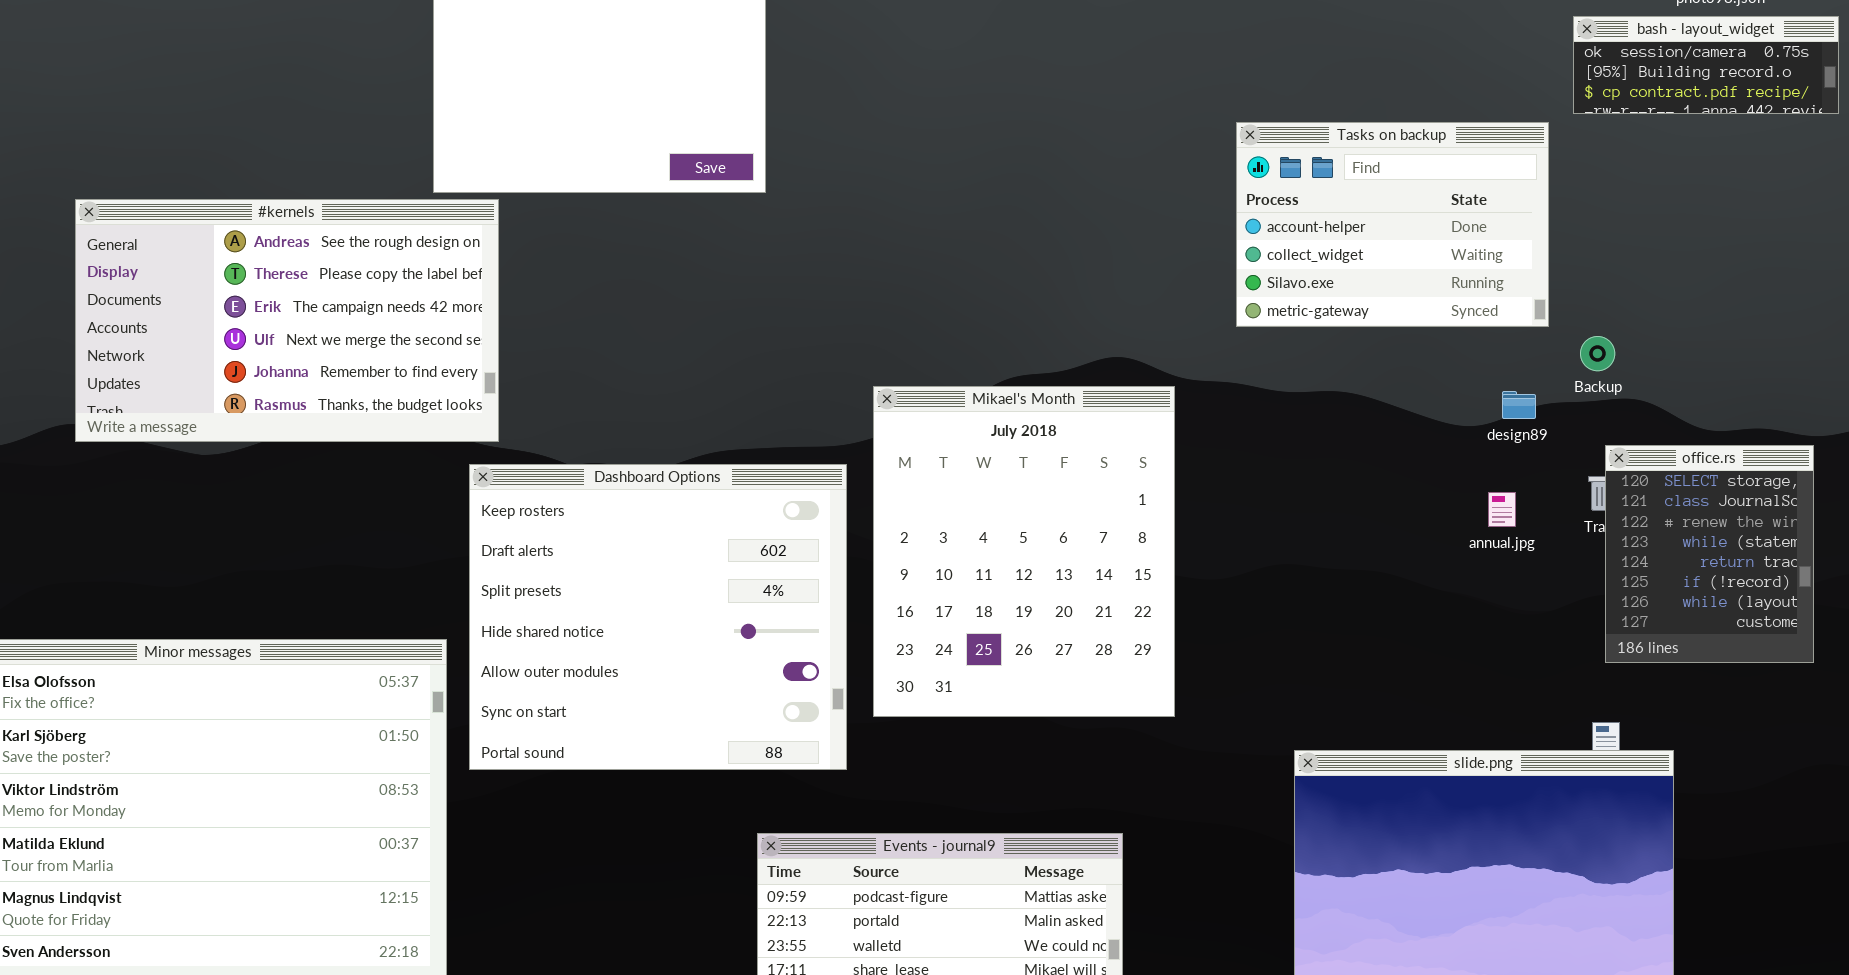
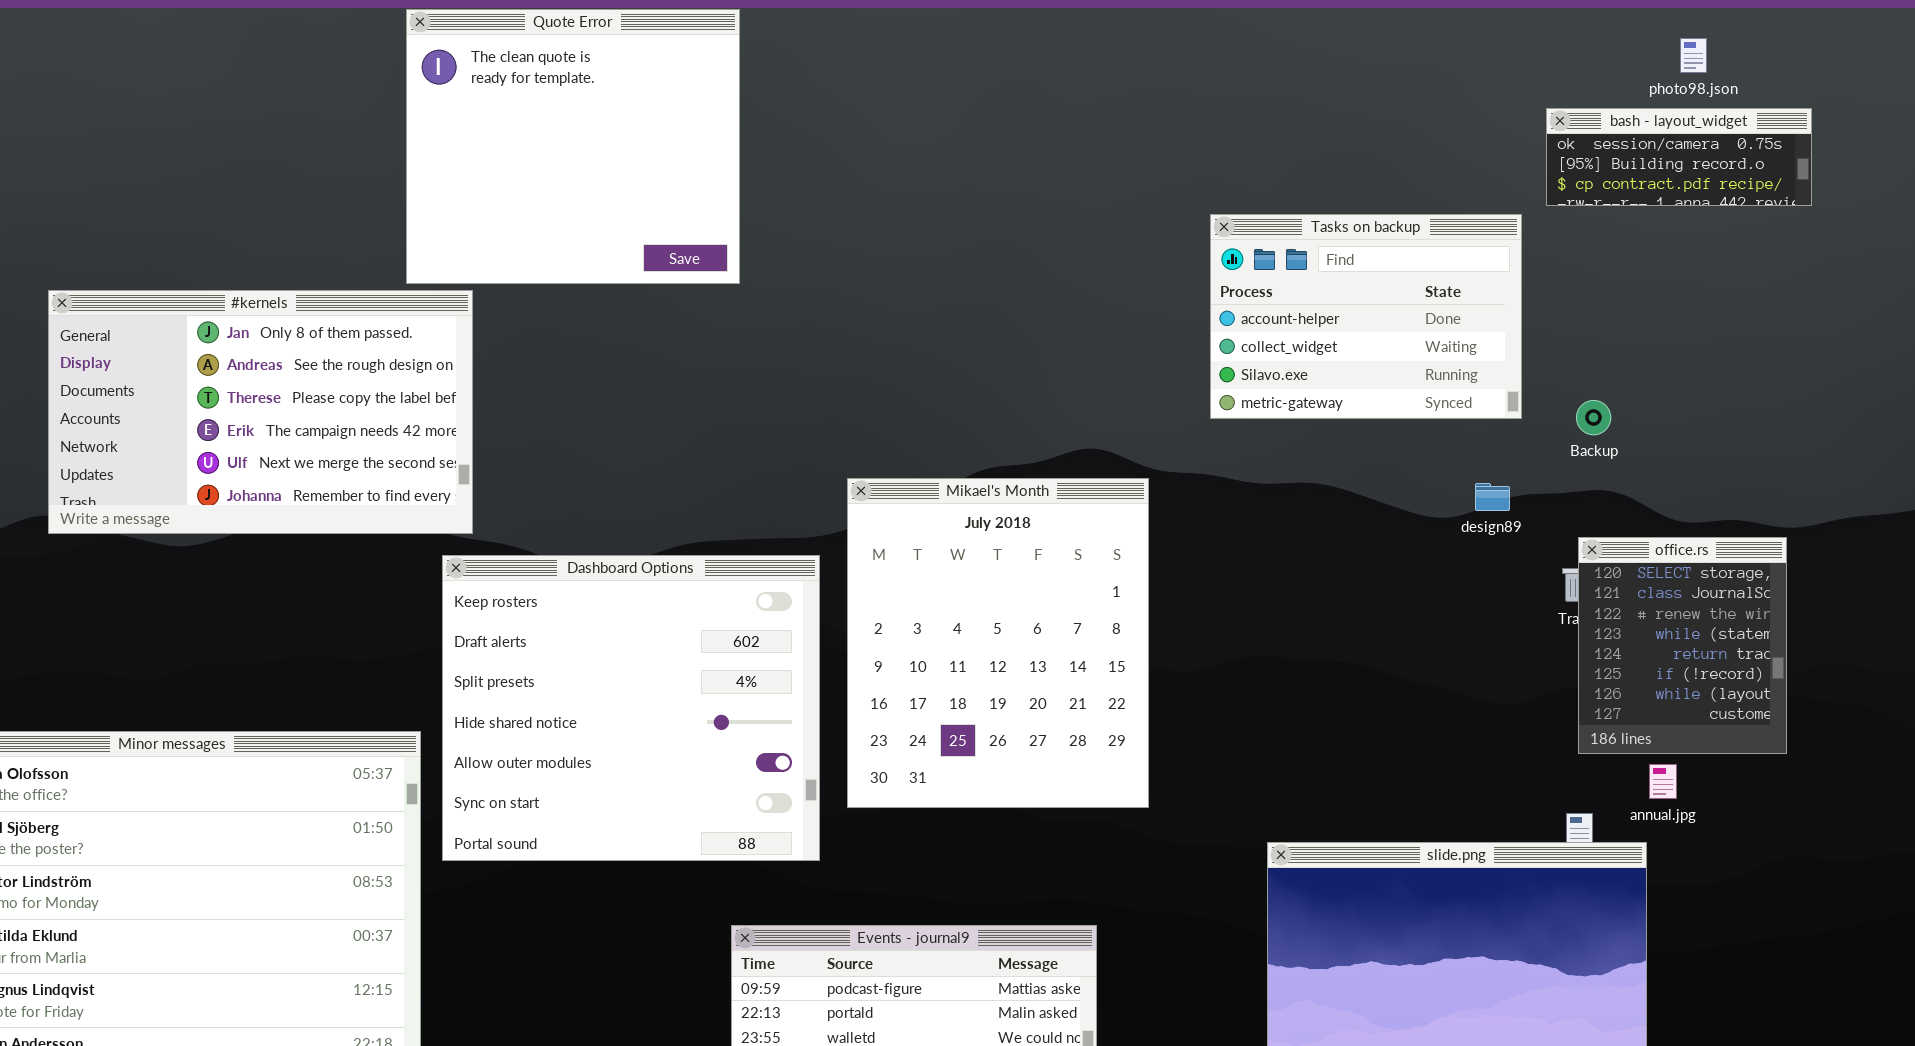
#kernels: [75,199,499,442] -> [48,290,473,534], scrolled up 1 row
Backup: [1580,336,1615,371] -> [1576,400,1611,435], moved
annual.jpg: [1488,492,1516,527] -> [1649,764,1677,799], moved

